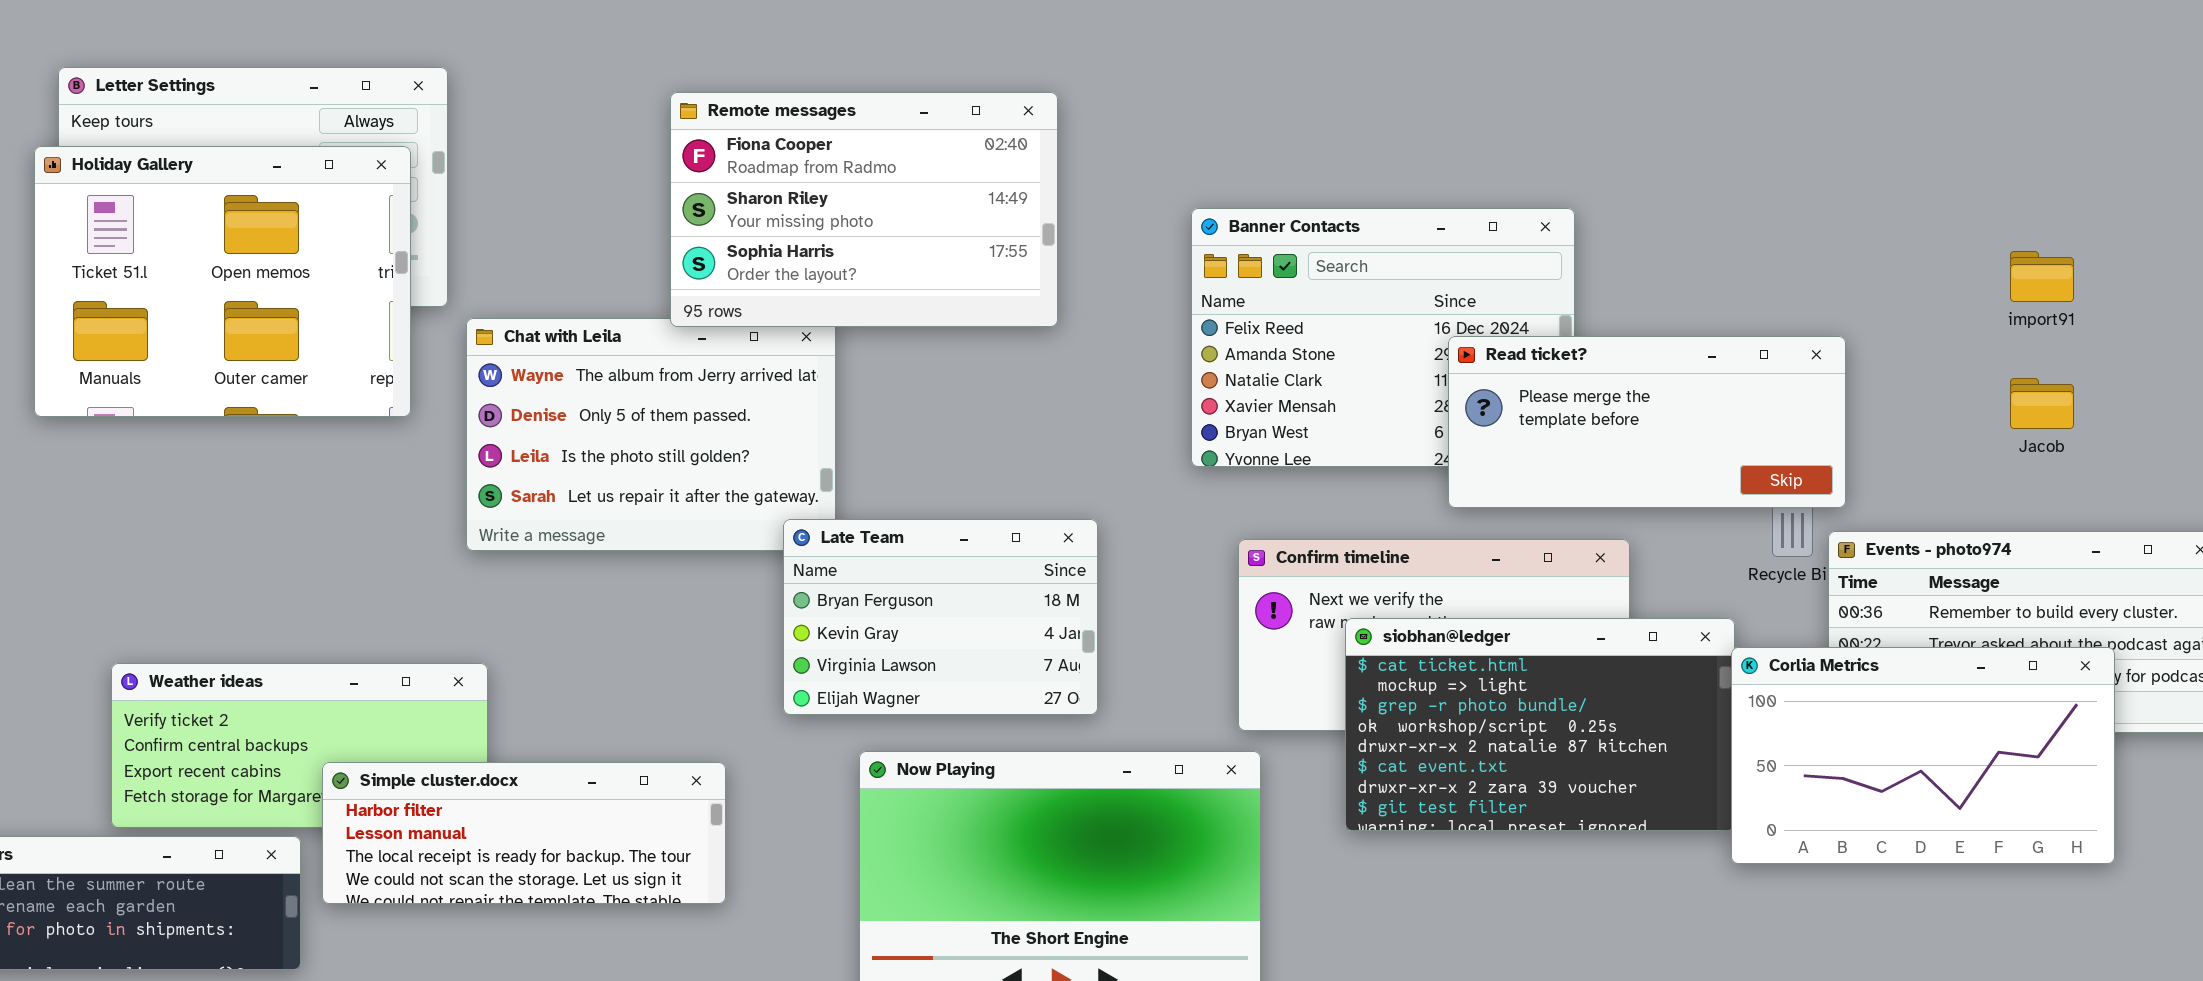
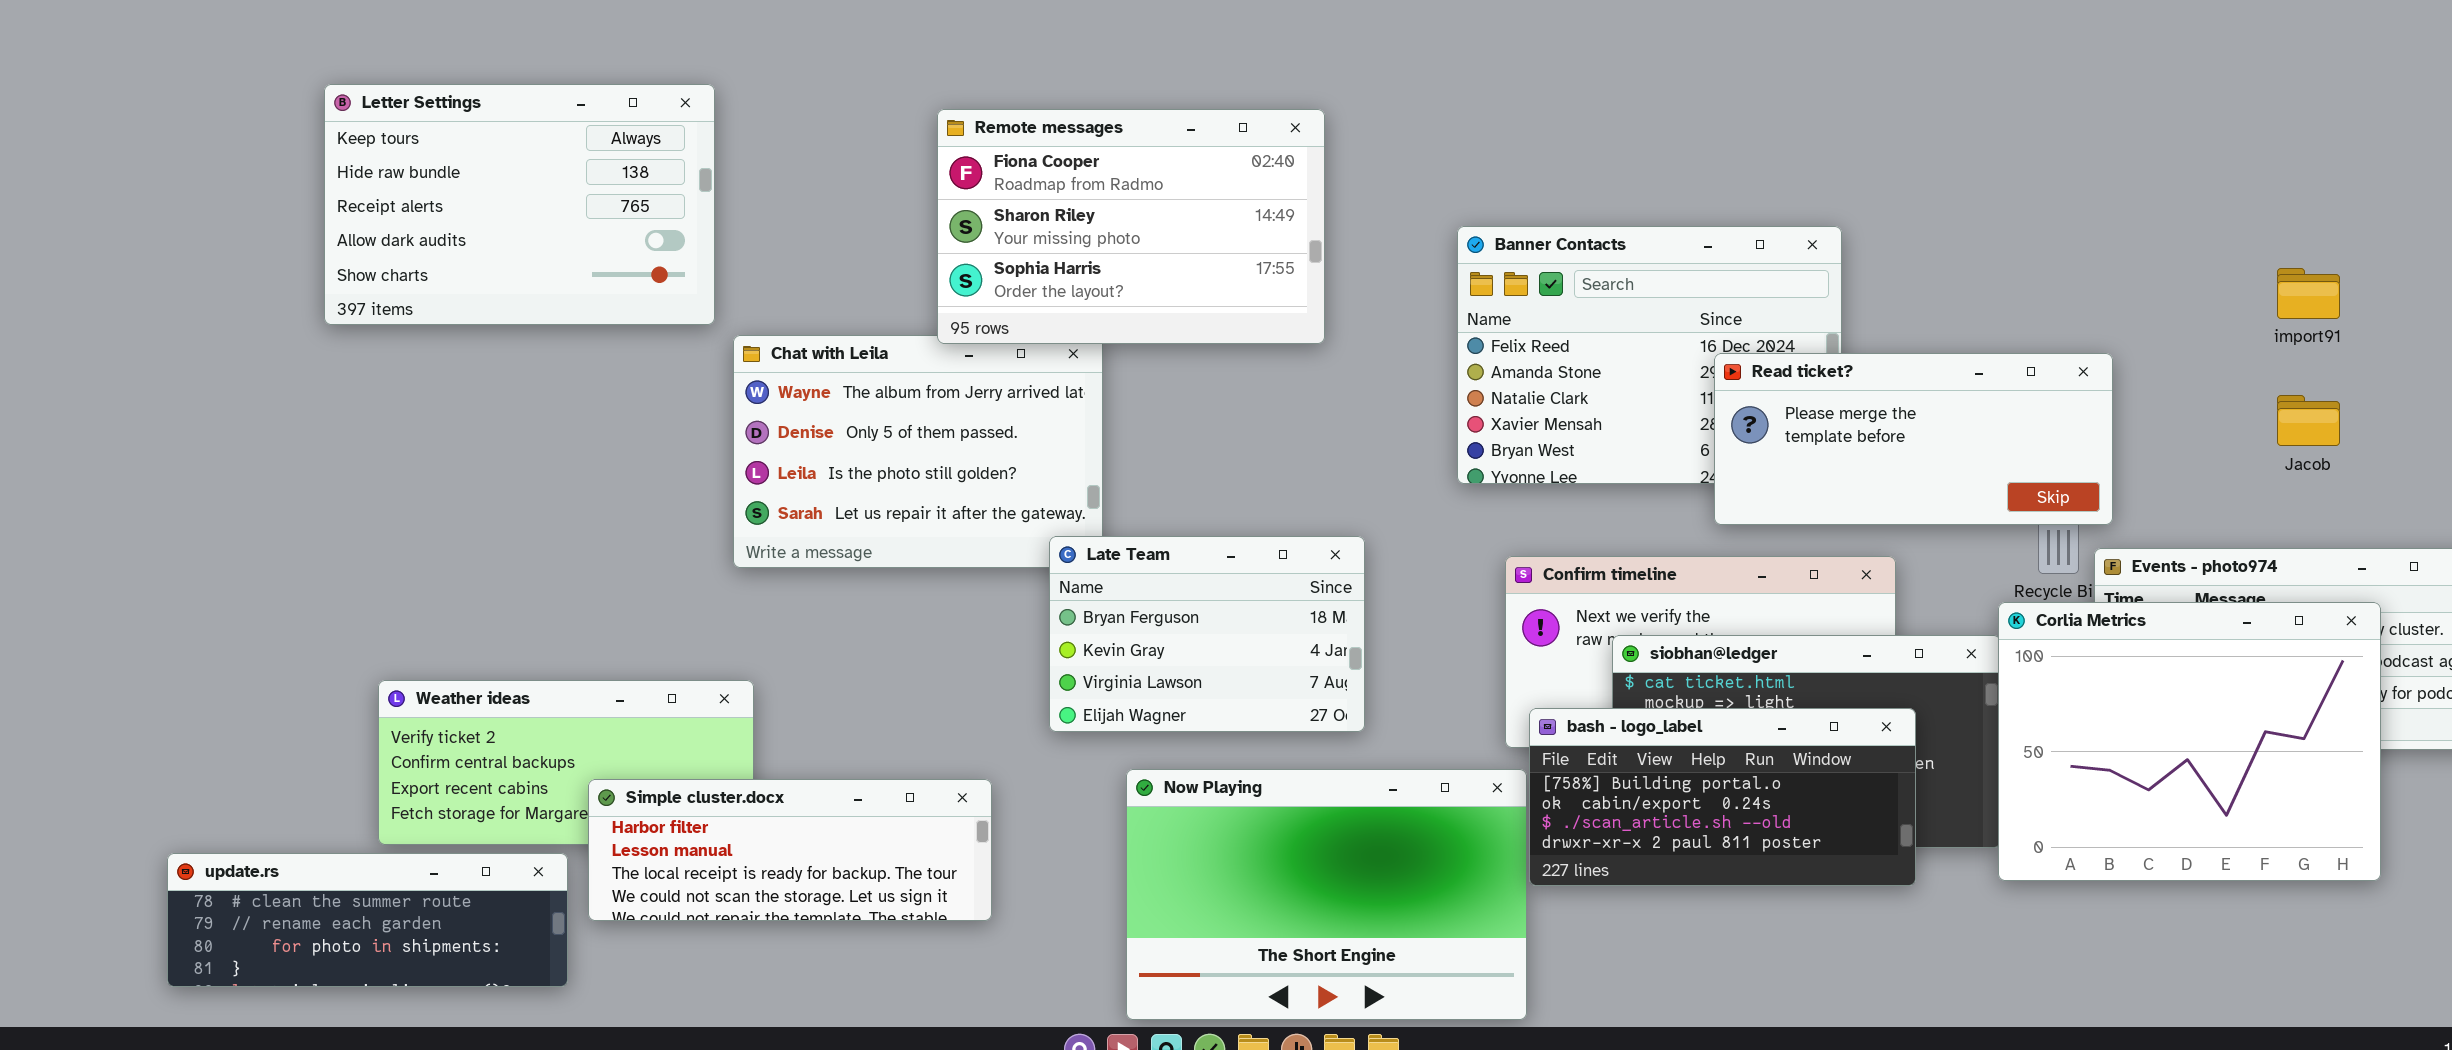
Holiday Gallery: [34,146,411,417] -> none, closed
Corlia Metrics: [1731,647,2115,864] -> [1998,602,2381,881], resized
bash - logo_label: none -> [1529,708,1916,886], opened

